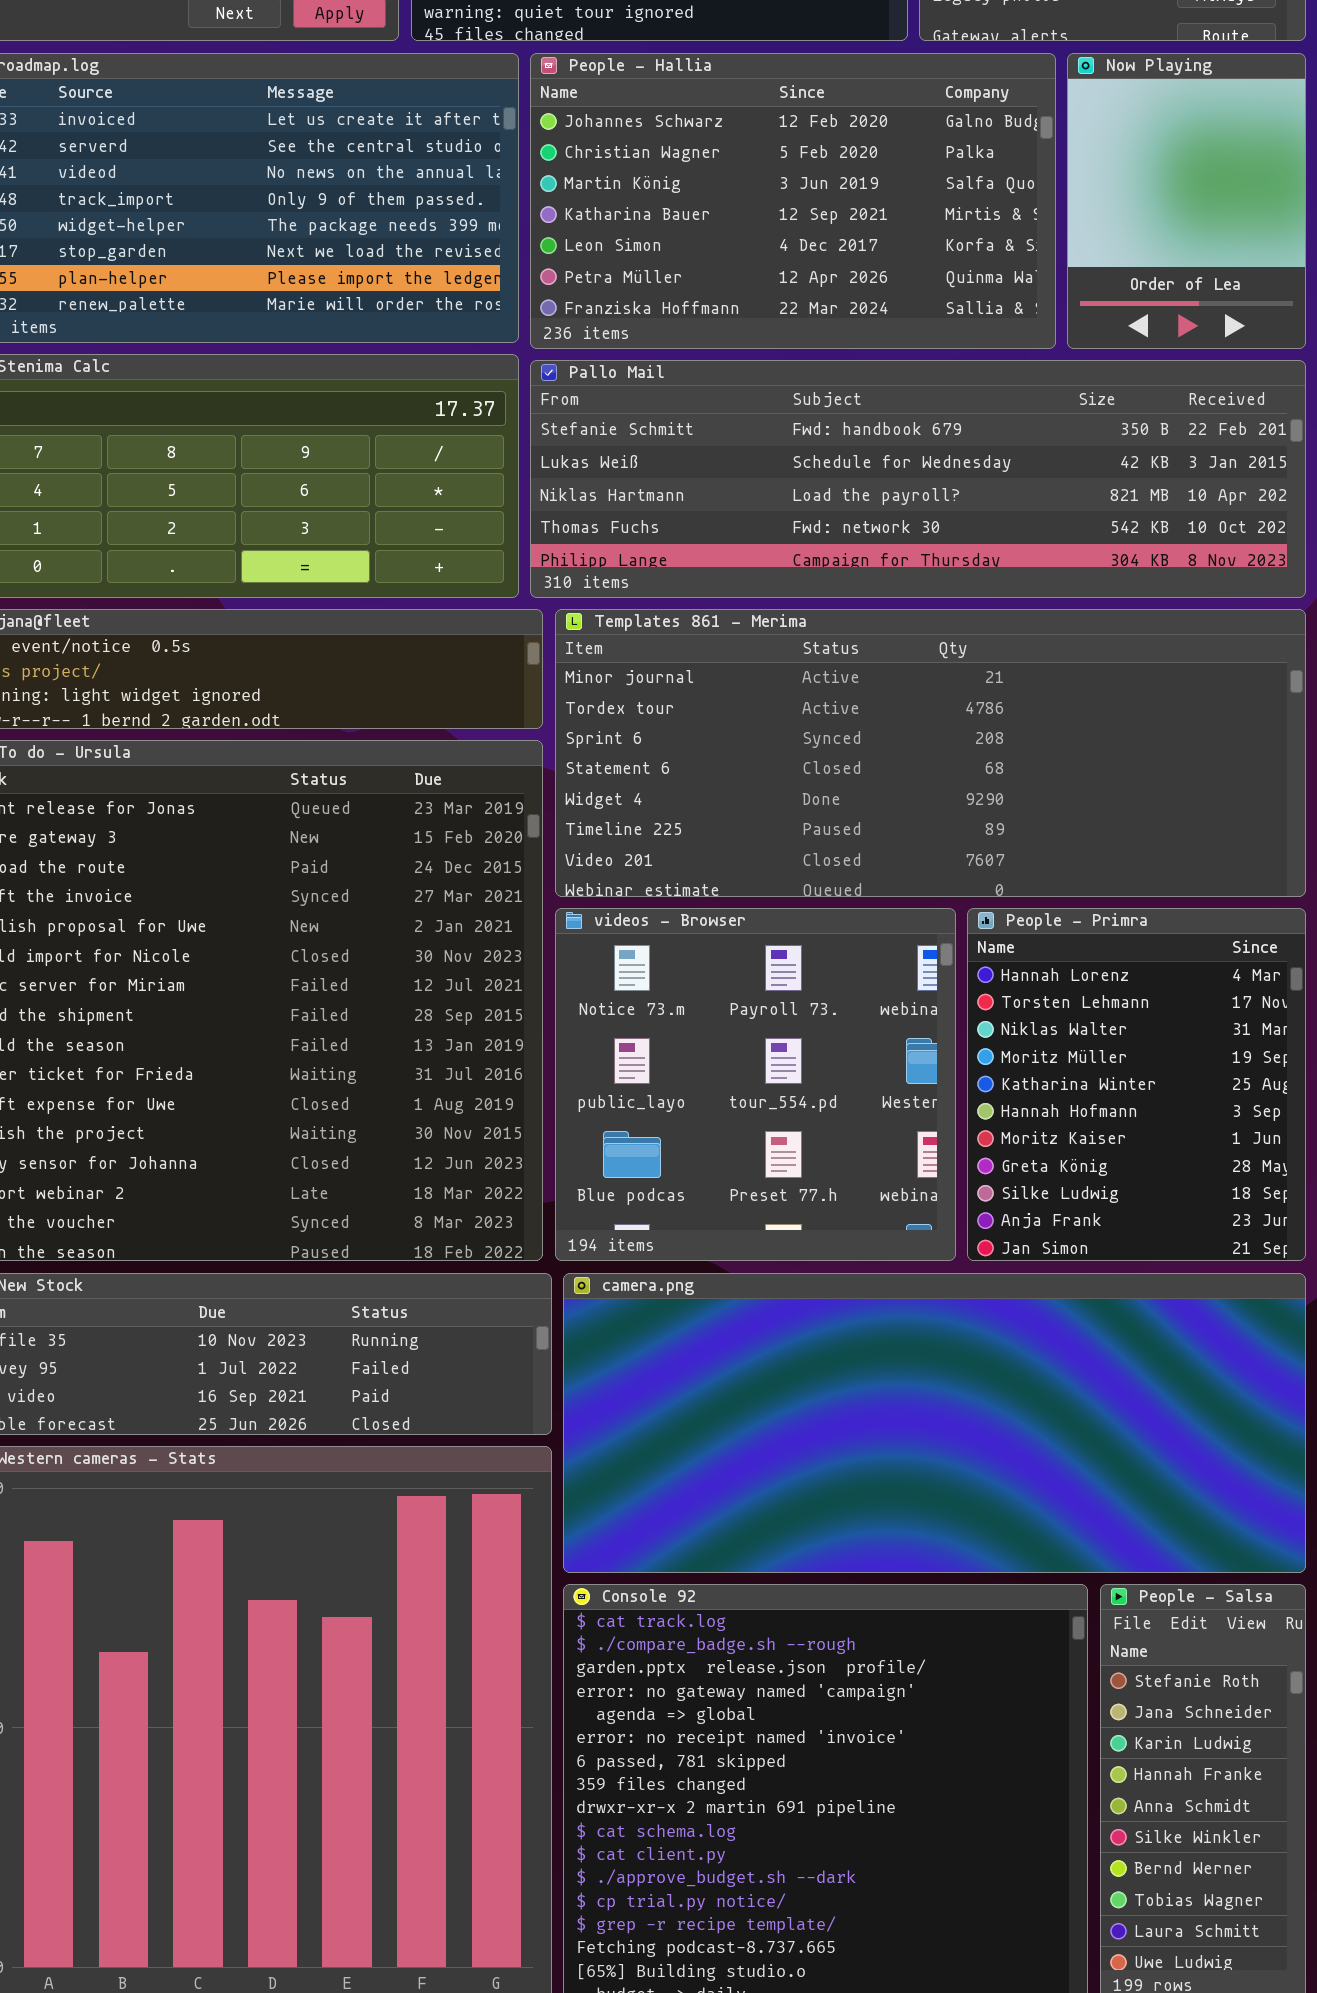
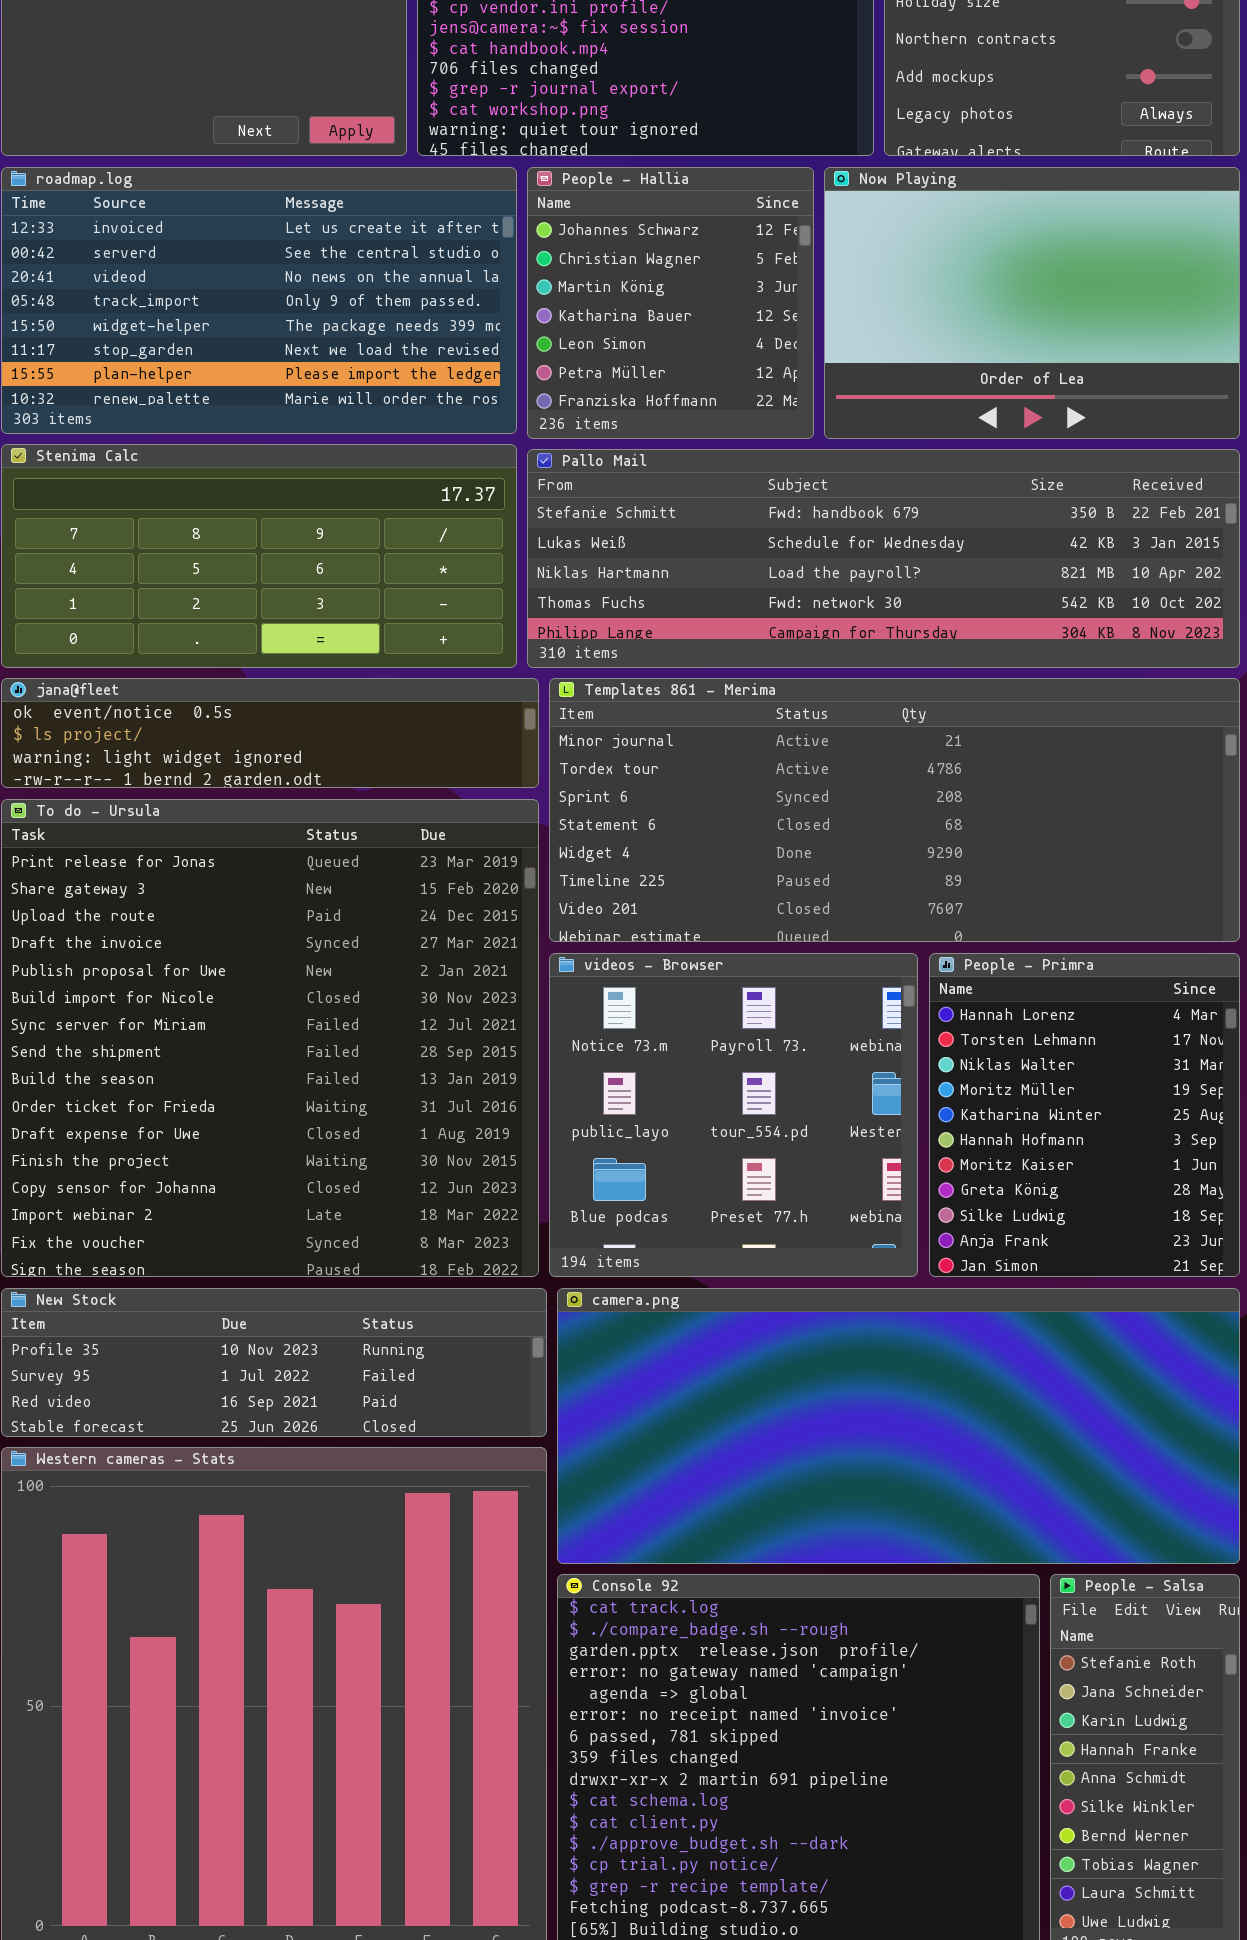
People - Hallia: [530,53,1056,349] -> [527,167,814,439], resized
Now Playing: [1067,53,1306,349] -> [824,167,1240,439], resized

